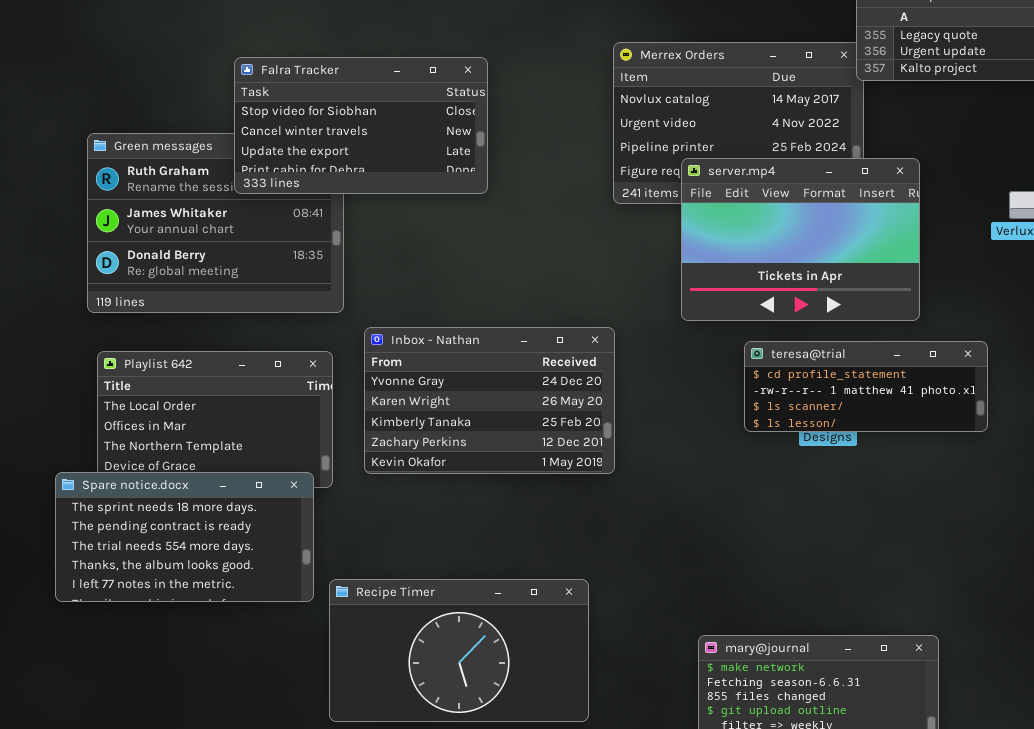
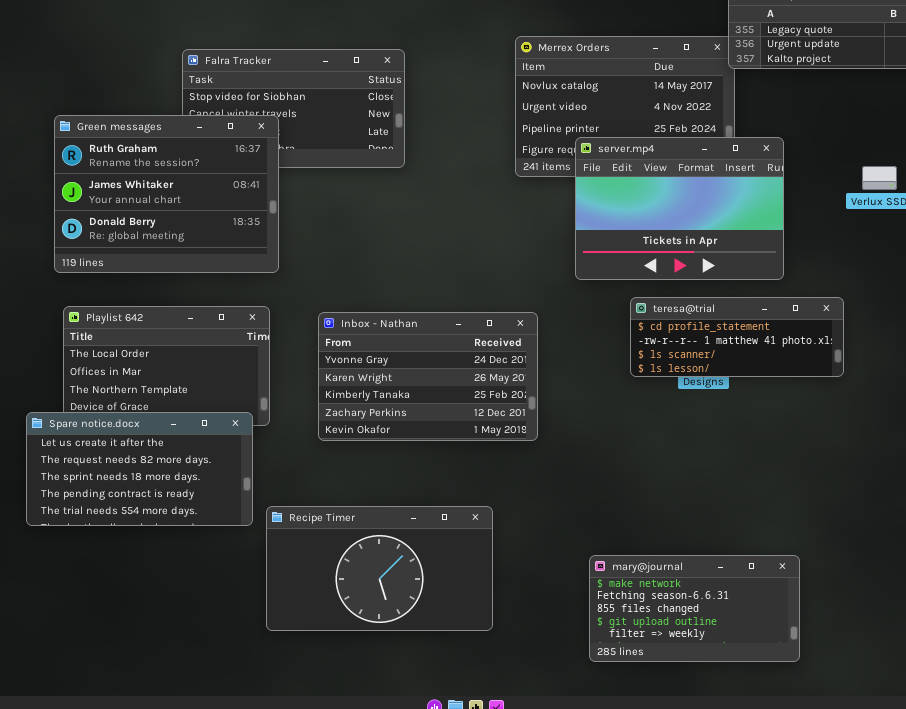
Green messages: [87,133,344,313] -> [54,115,279,273], raised
Inbox - Nathan: [364,327,615,474] -> [318,312,538,441], moved
Spare notice.docx: [55,472,314,602] -> [26,412,253,526], scrolled up 2 rows

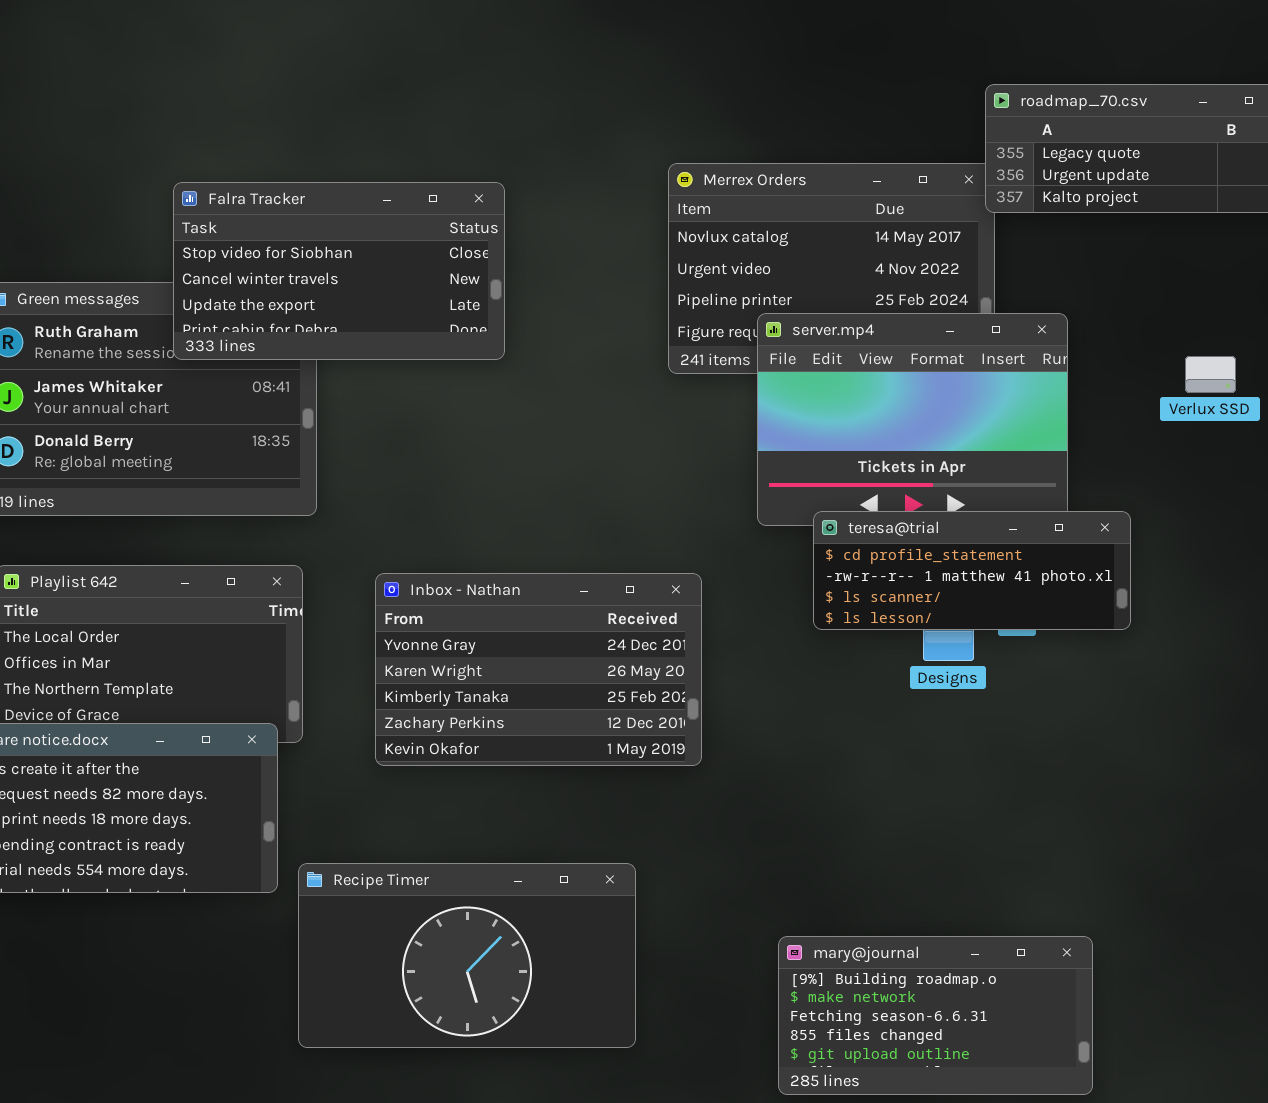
Falra Tracker: [182,49,405,168] -> [173,182,505,360], raised
teresa@trial: [630,297,844,377] -> [813,511,1131,630], moved
mary@journal: [589,555,800,662] -> [778,936,1093,1095], scrolled up 1 row

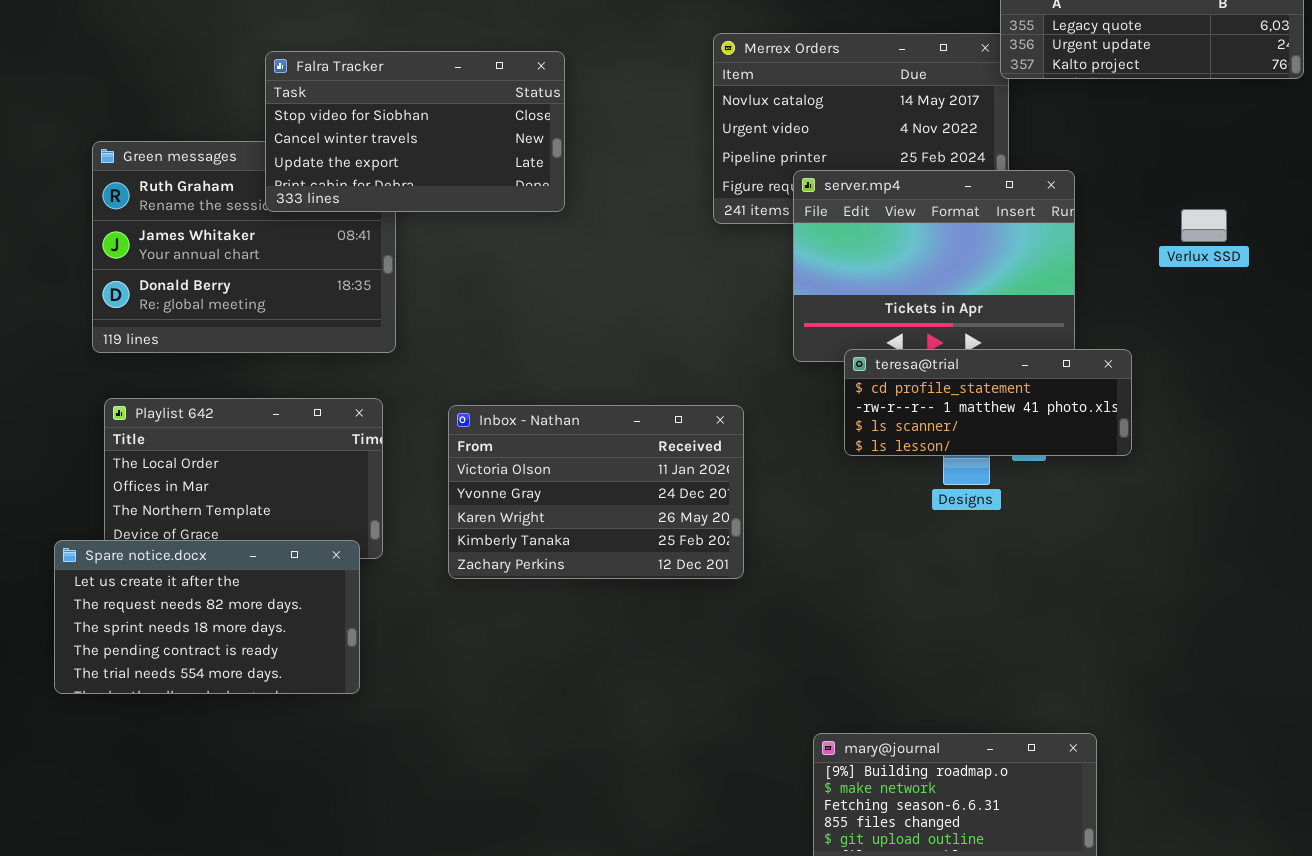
Inbox - Nathan: [375,573,702,766] -> [448,405,744,579], scrolled up 1 row
Recipe Timer: [298,863,636,1048] -> none, closed

